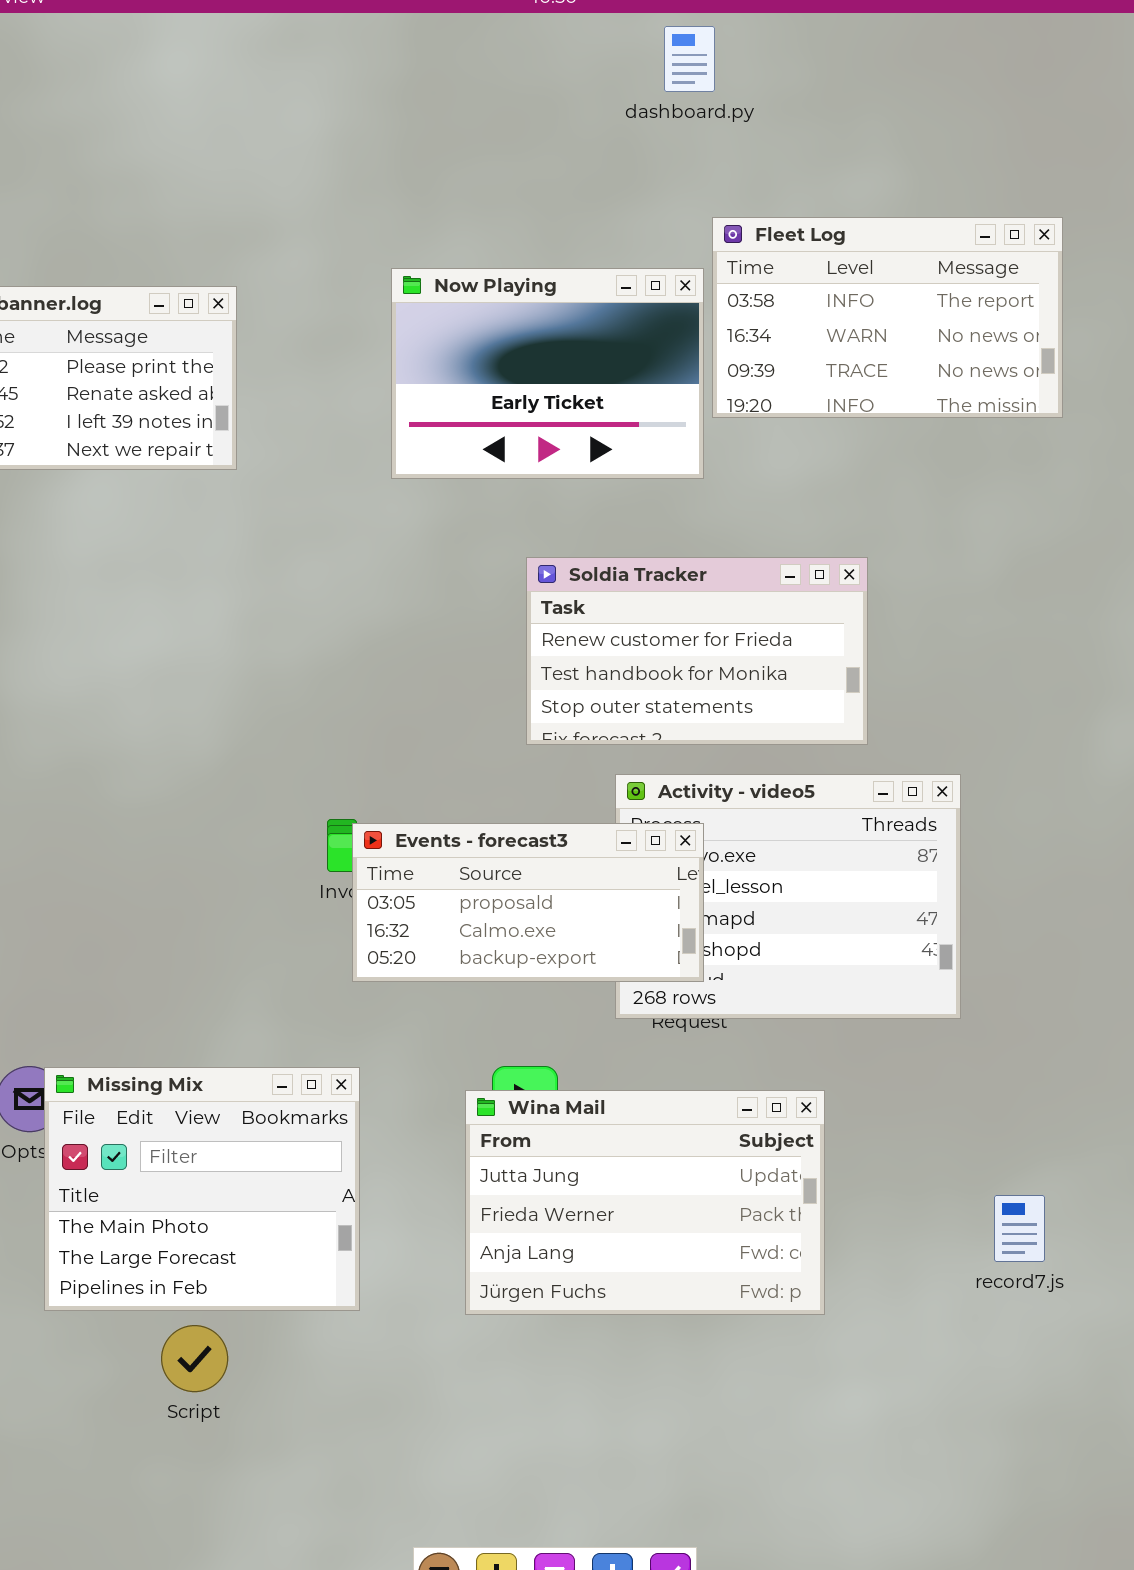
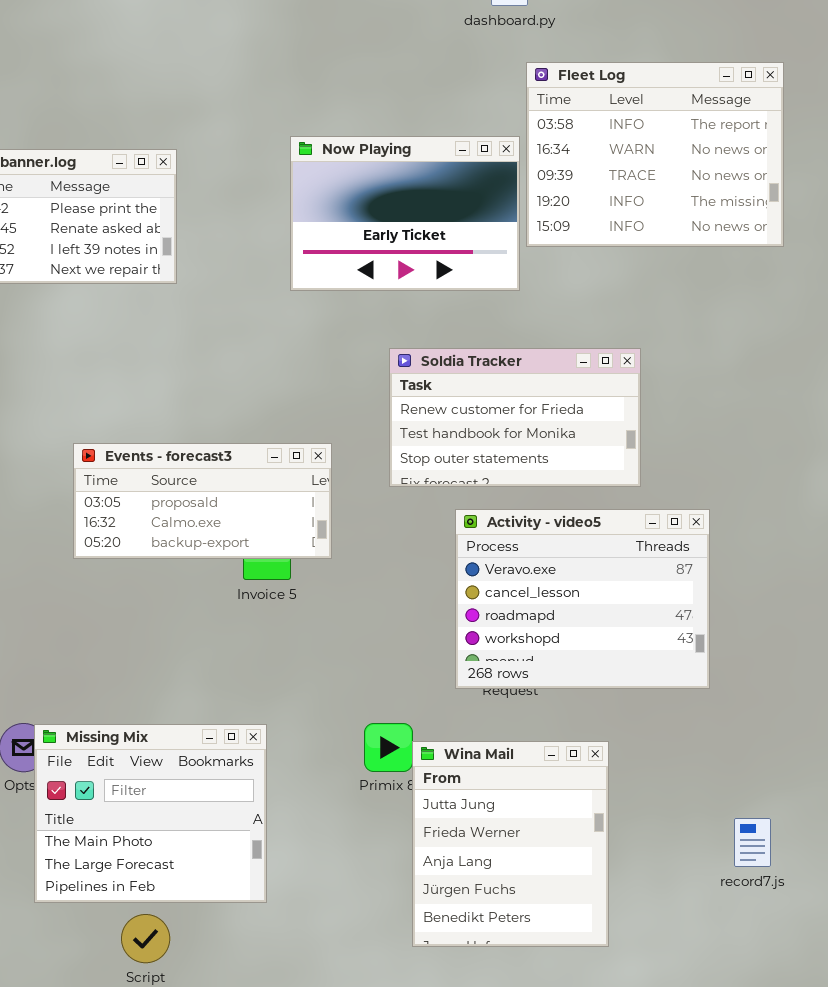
Fleet Log: [712,217,1063,418] -> [526,62,784,247], resized
Events - forecast3: [352,823,704,982] -> [73,443,332,559], moved
Wina Mail: [465,1090,825,1315] -> [412,741,609,947], resized

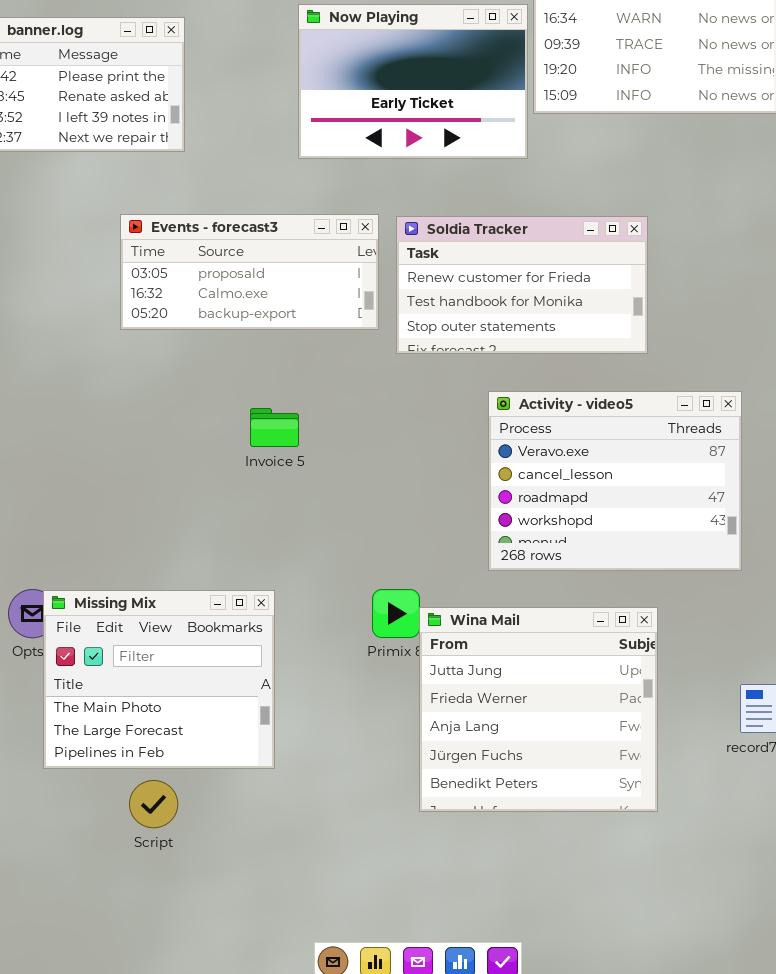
Events - forecast3: [73,443,332,559] -> [120,214,379,330], moved
Activity - video5: [455,509,710,689] -> [488,391,742,571], moved
Wina Mail: [412,741,609,947] -> [419,607,658,812], resized

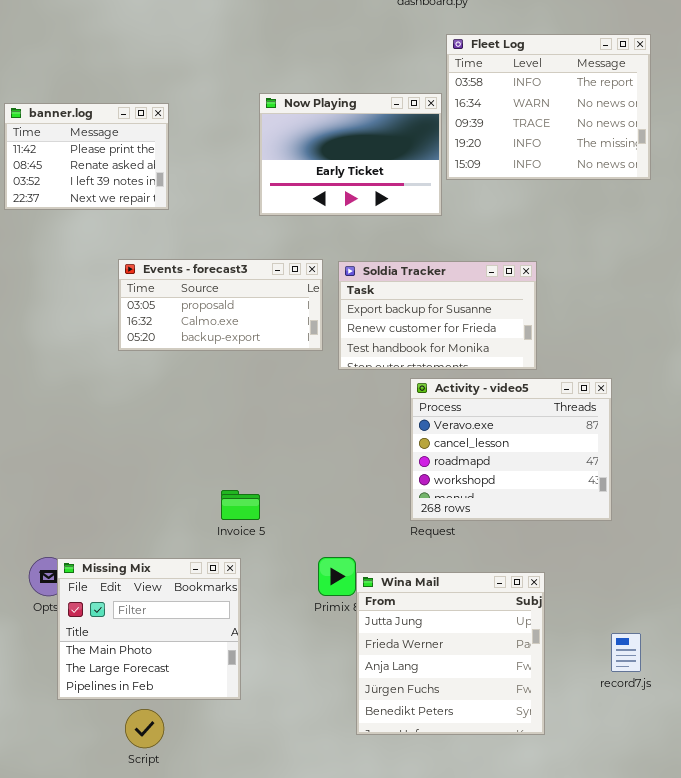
Soldia Tracker: [396,216,648,354] -> [338,261,537,370], scrolled up 1 row
Activity - video5: [488,391,742,571] -> [410,378,612,521], moved
Invoice 5: [250,408,299,447] -> [221,490,260,520], moved

